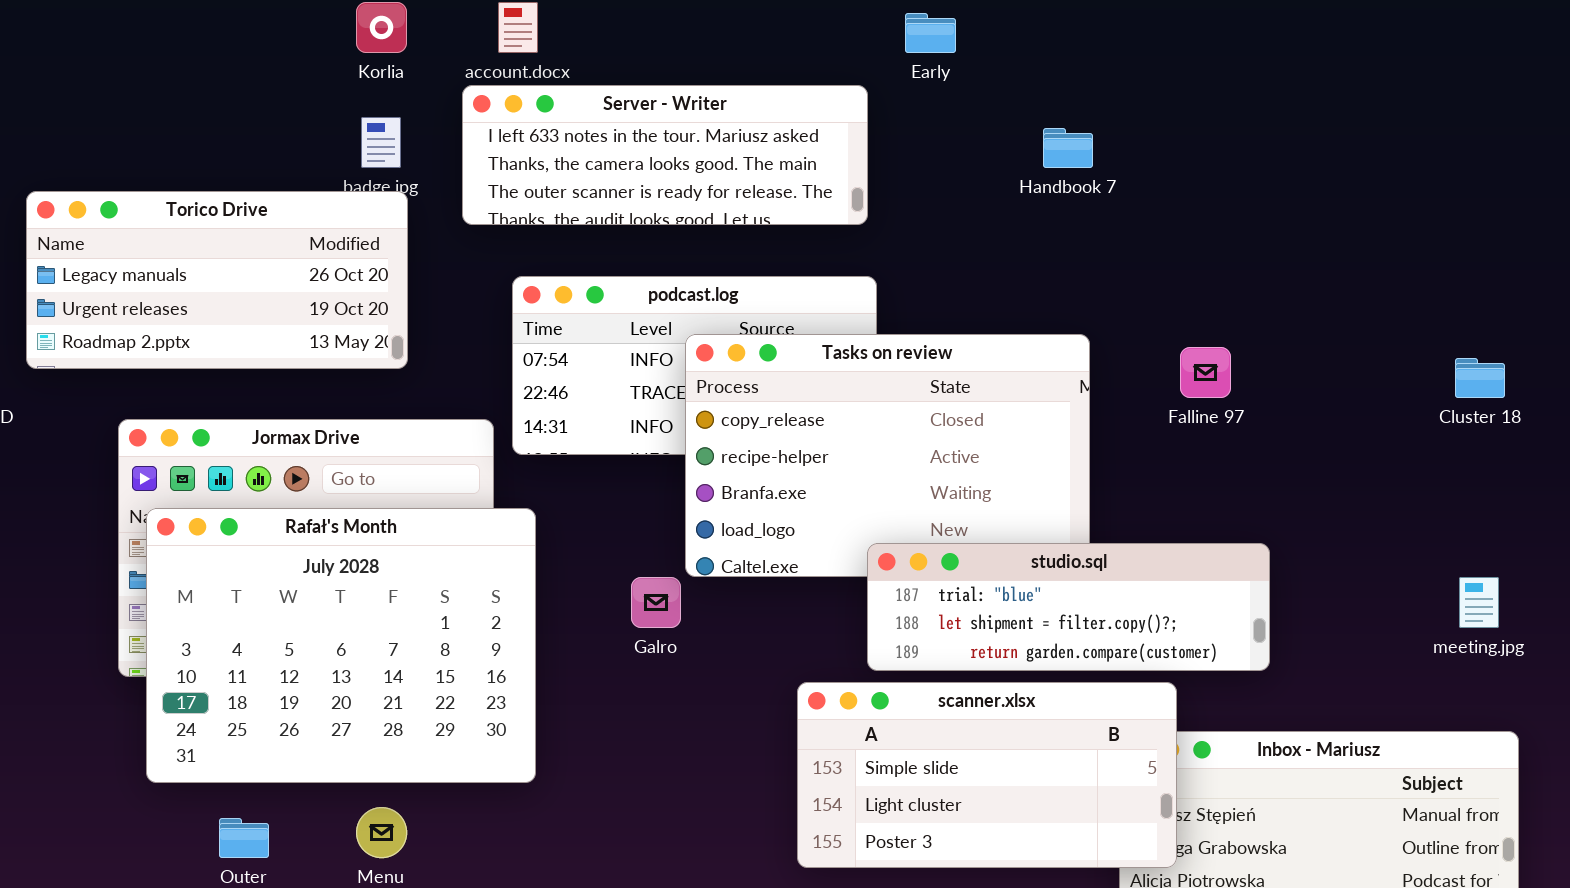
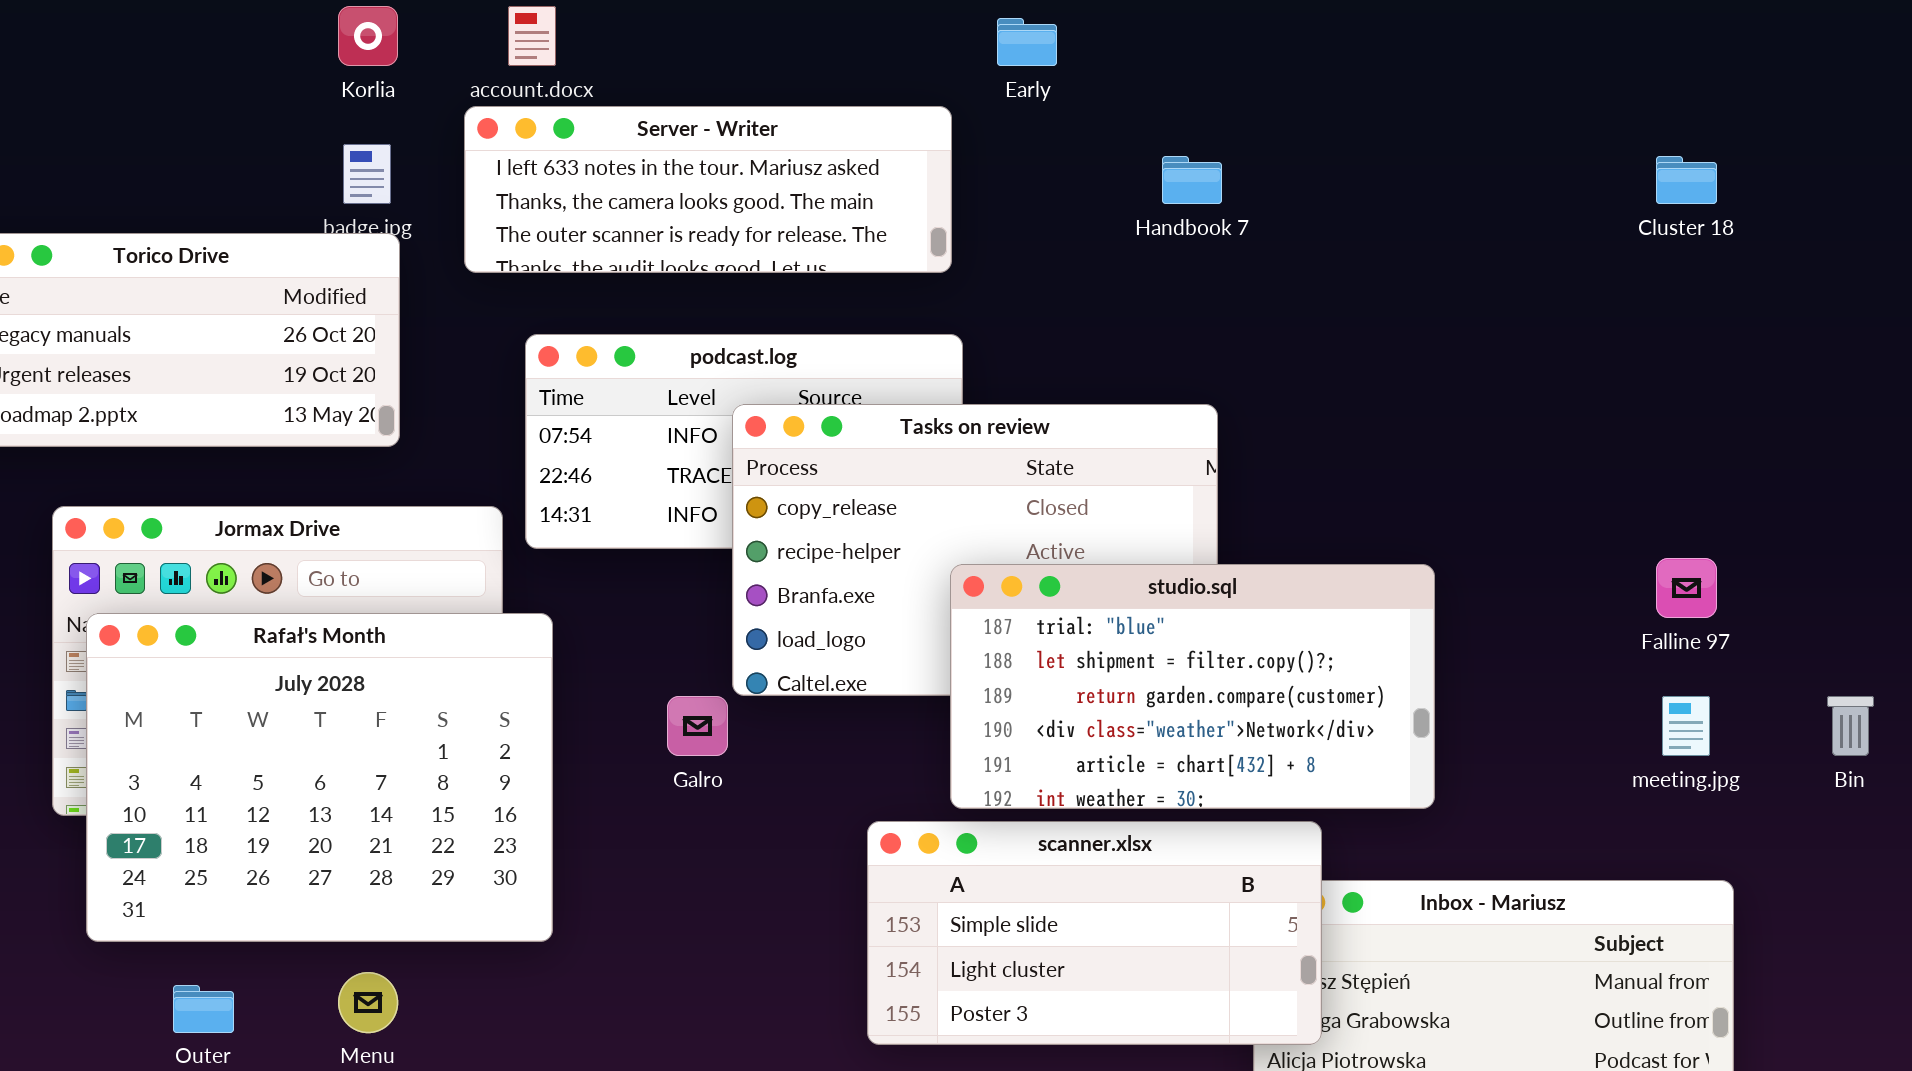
Falline 97: [1180,347,1231,398] -> [1656,558,1717,618], moved
Cluster 18: [1455,358,1505,398] -> [1656,156,1717,204], moved
studio.sql: [867,543,1270,671] -> [950,564,1435,809], resized

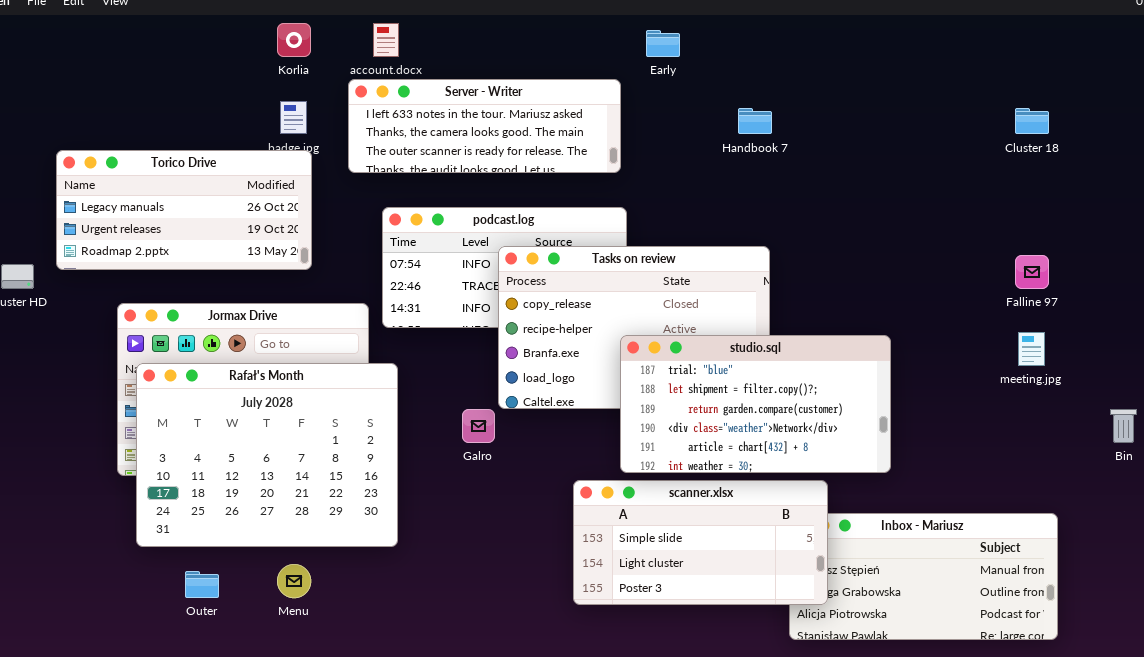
Falline 97: [1656,558,1717,618] -> [1015,255,1049,289], moved
meeting.jpg: [1662,696,1710,756] -> [1018,332,1045,366], moved

